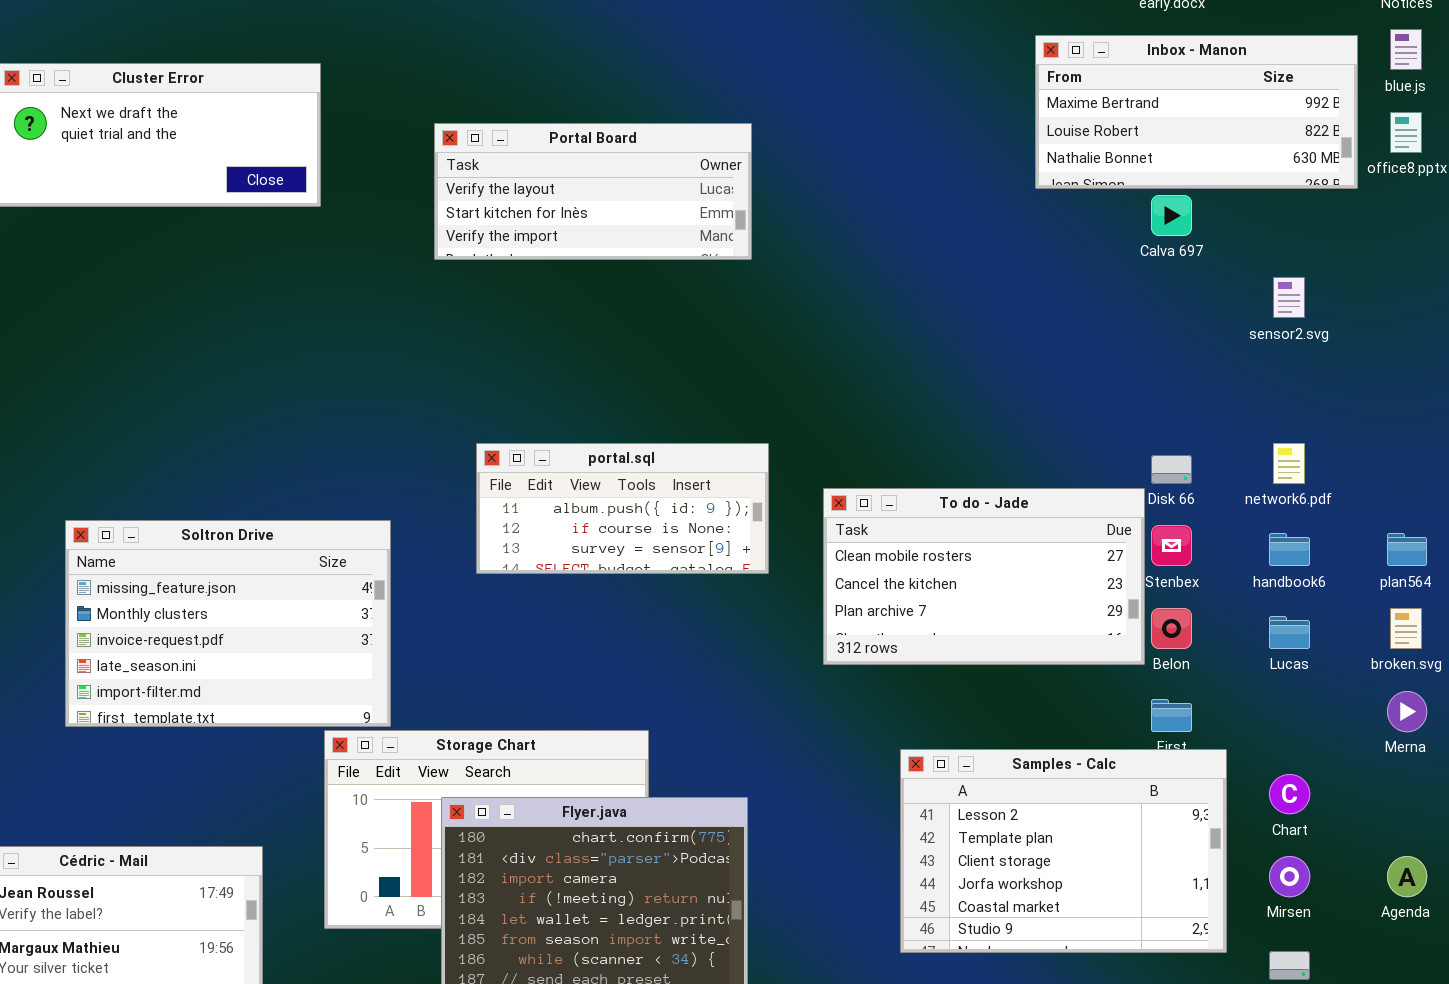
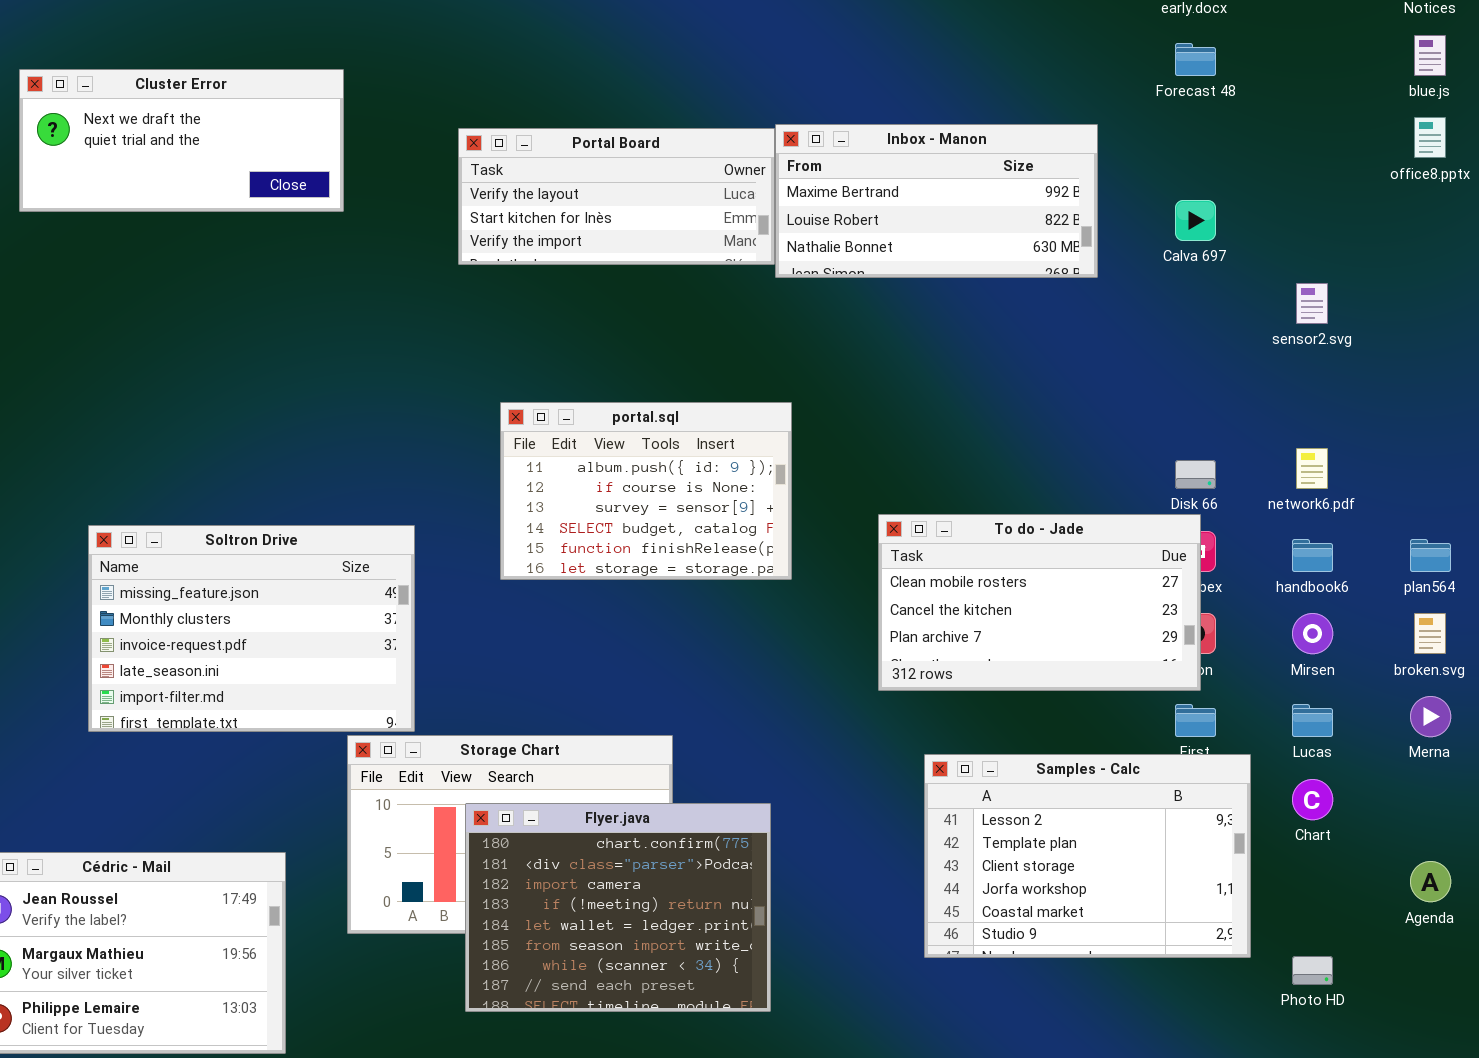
Inbox - Manon: [1035,35,1358,189] -> [775,124,1098,278], moved
portal.sql: [476,443,769,574] -> [500,402,792,580], resized
To do - Jade: [823,488,1145,665] -> [878,514,1201,691], moved
Lucas: [1269,616,1310,649] -> [1292,704,1333,737], moved
Mirsen: [1269,856,1310,897] -> [1292,613,1333,654], moved

